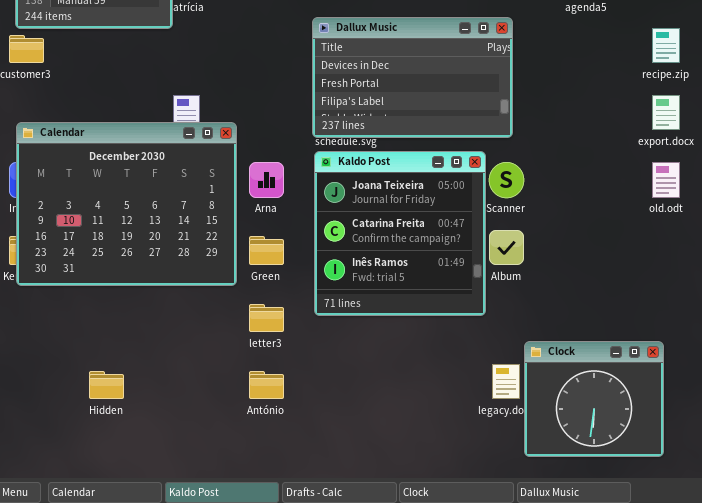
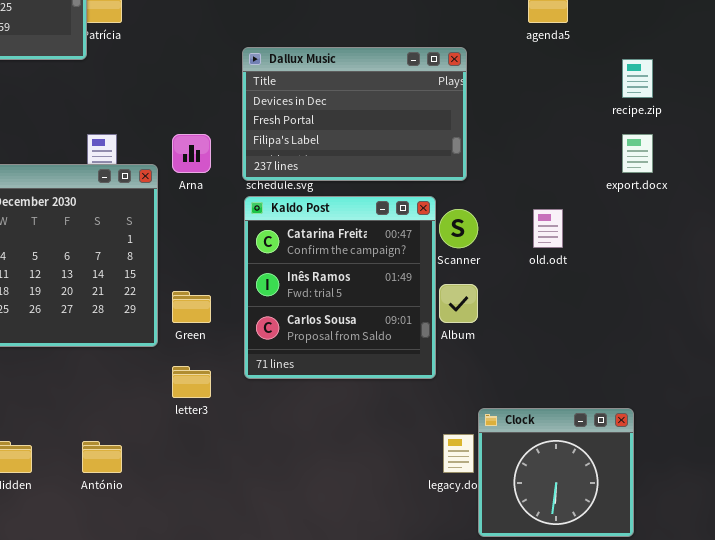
Kaldo Post: [314,151,486,316] -> [244,196,436,379], scrolled down 1 row
Arna: [249,162,284,198] -> [172,134,211,173], moved
old.odt: [652,162,680,198] -> [533,209,563,248], moved
António: [249,371,284,399] -> [82,441,122,473], moved

